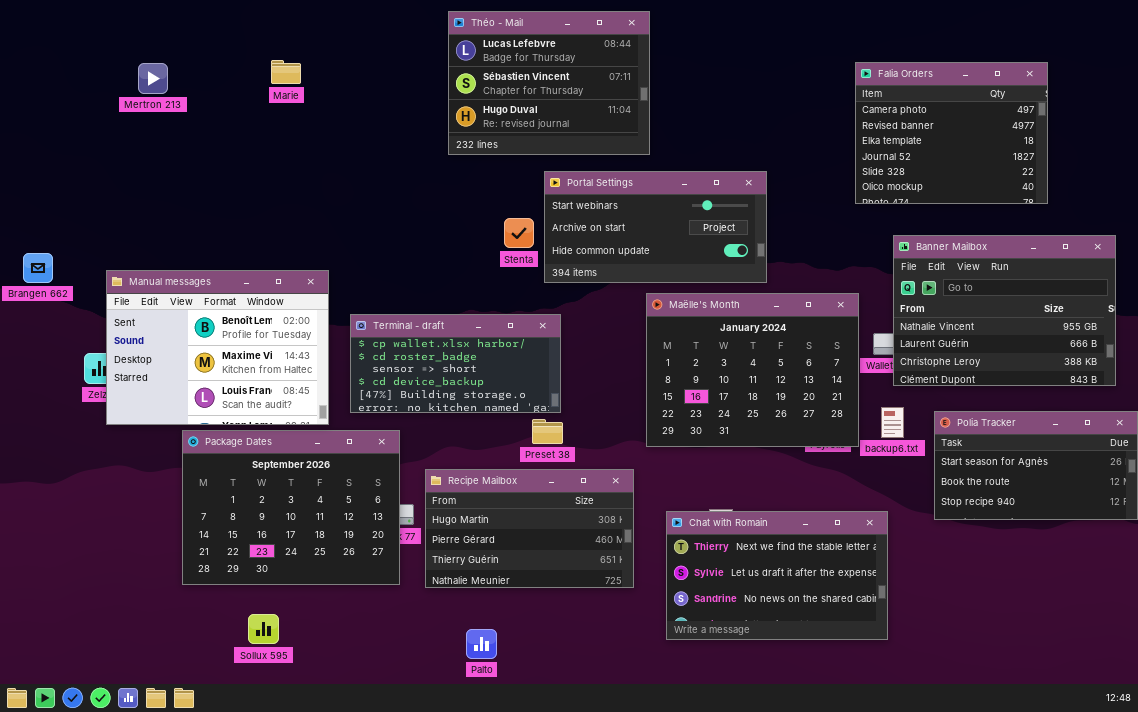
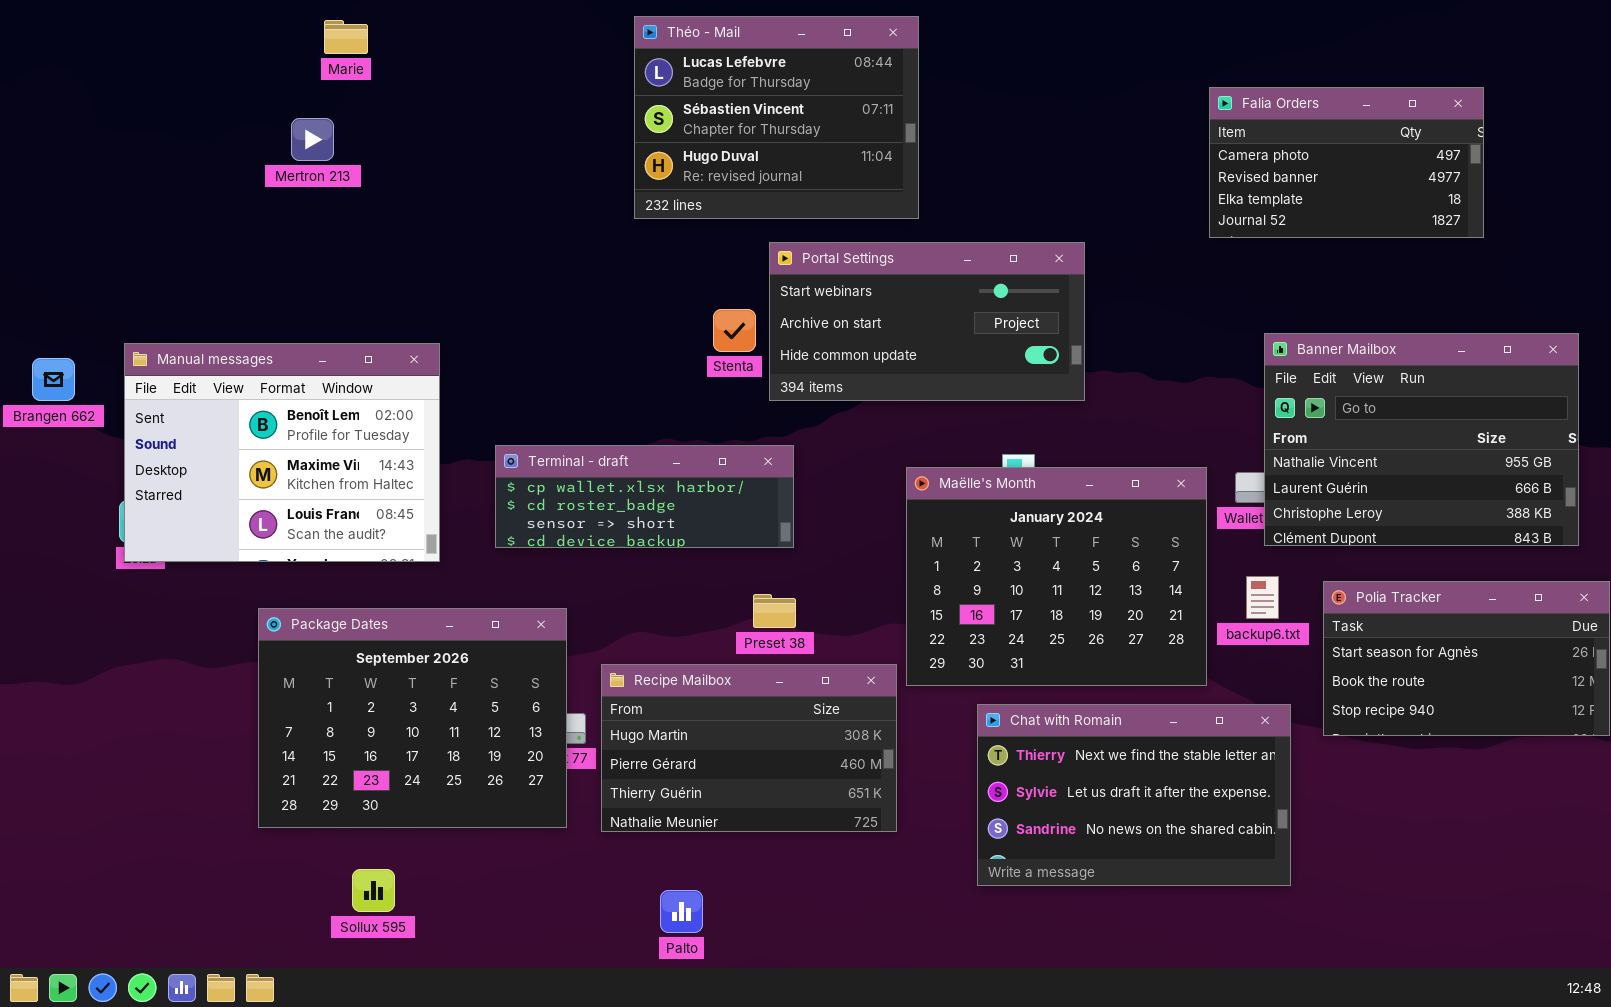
Marie: [271,60,301,84] -> [324,20,368,54], moved
Falia Orders: [855,62,1048,204] -> [1209,87,1484,238], resized
Mertron 213: [138,63,168,94] -> [291,118,334,161], moved
Manual messages: [106,270,329,425] -> [124,343,440,562], moved
Maëlle's Month: [646,293,859,447] -> [906,467,1207,686], moved
Terminal - draft: [350,314,561,413] -> [495,445,794,548], resized
Chat with Romain: [666,511,888,640] -> [977,704,1291,886], moved

